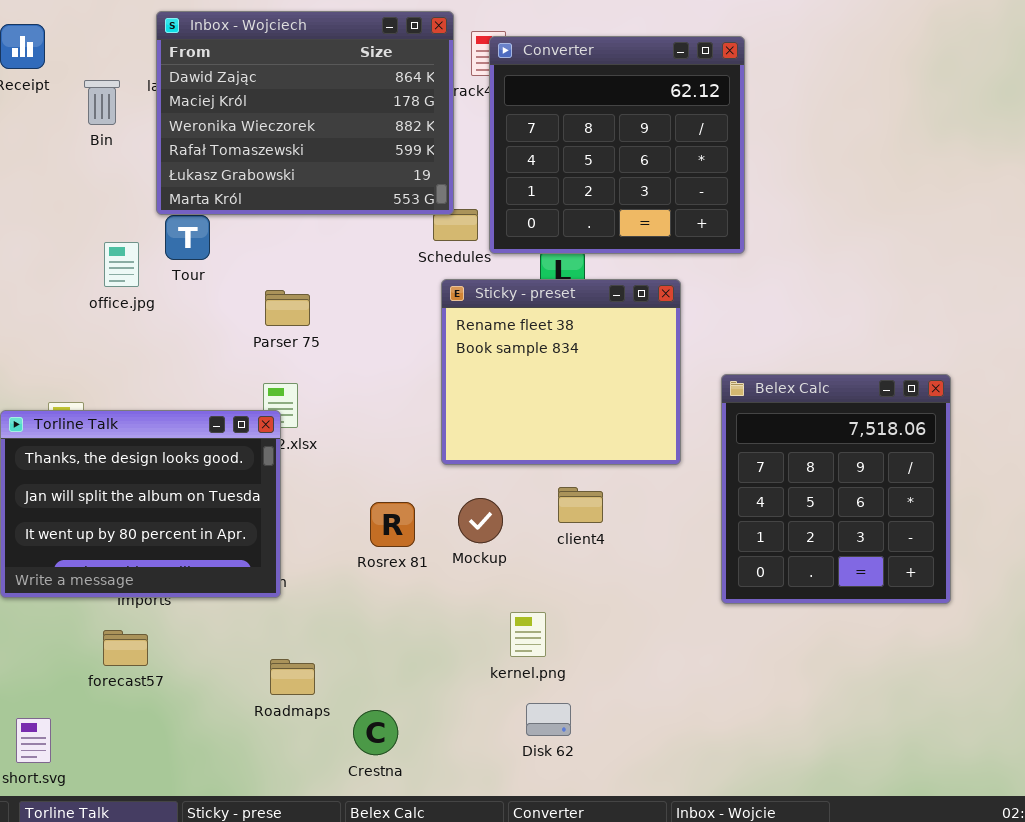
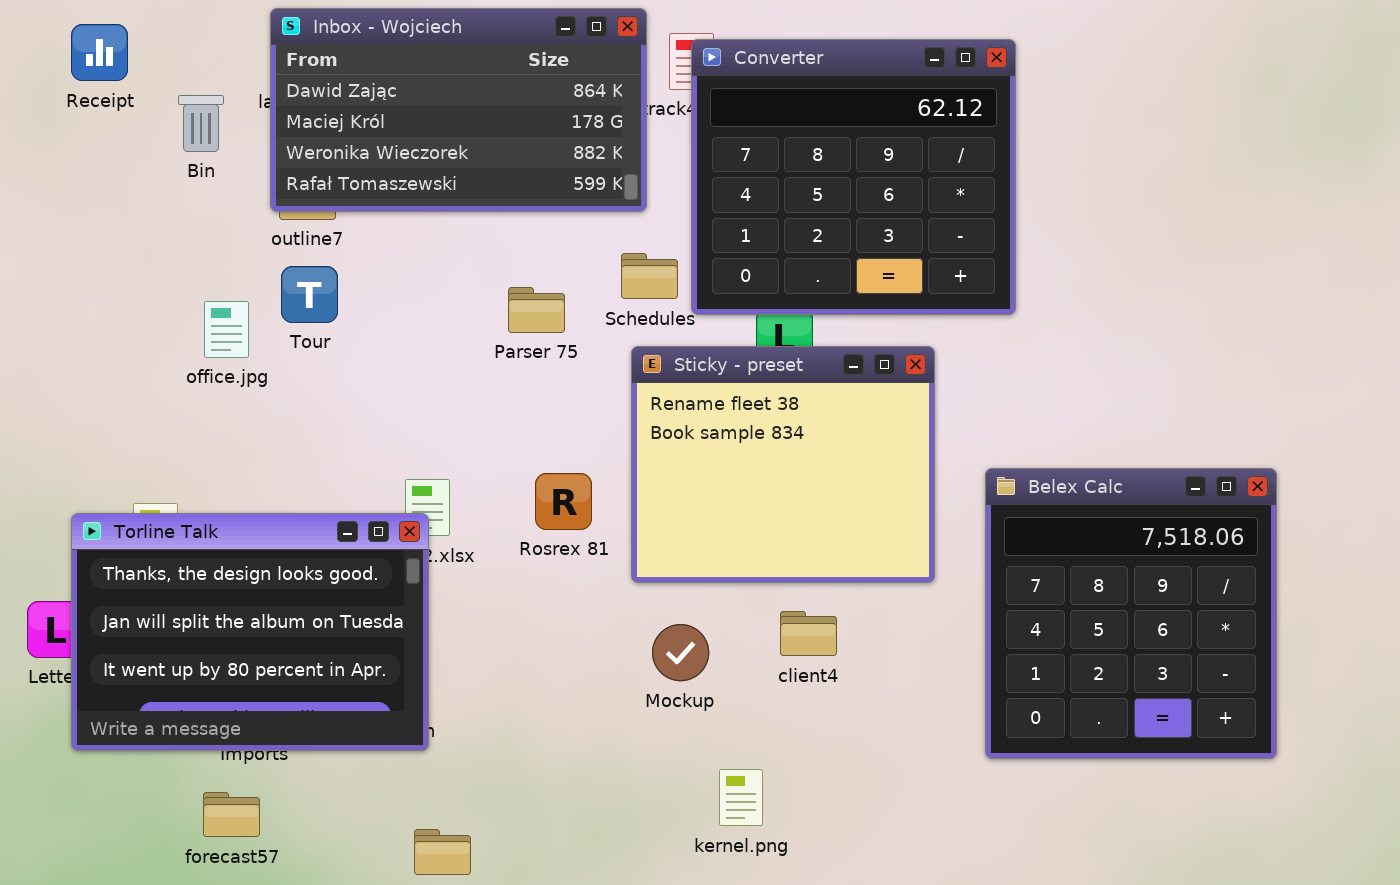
Inbox - Wojciech: [156,11,454,215] -> [270,8,647,212], resized
Parser 75: [265,290,310,326] -> [508,287,565,333], moved
Rosrex 81: [370,502,415,547] -> [535,473,592,530], moved

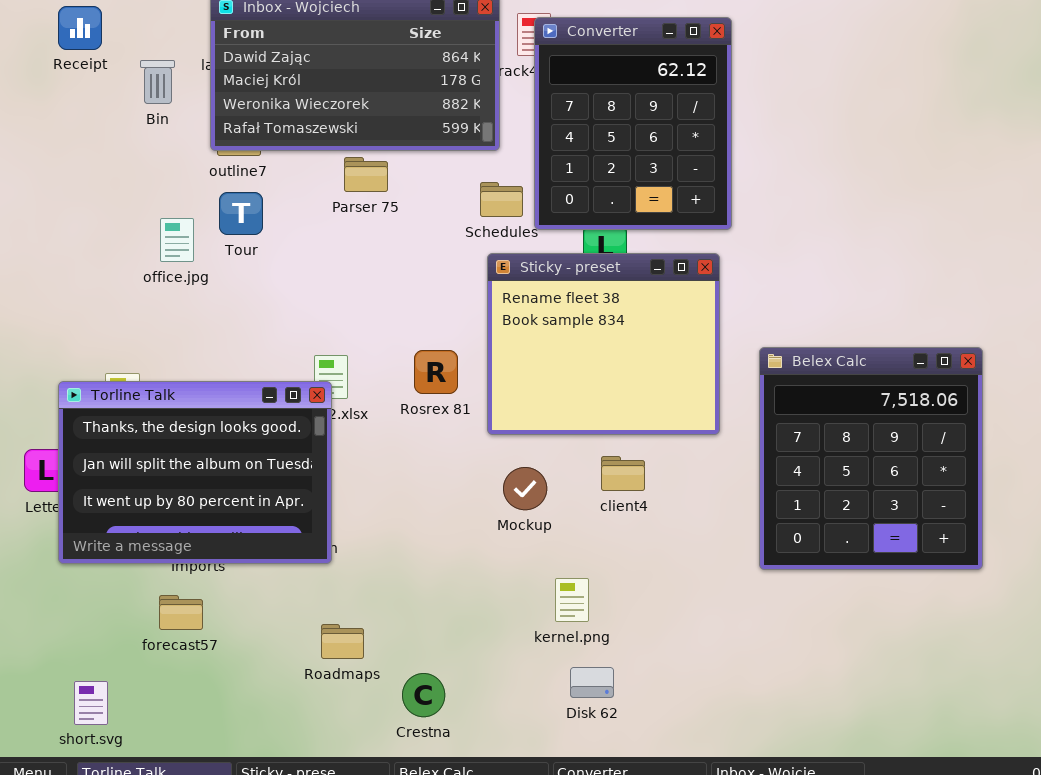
Converter: [691,39,1016,315] -> [534,17,732,230], resized
Parser 75: [508,287,565,333] -> [344,157,388,192], moved

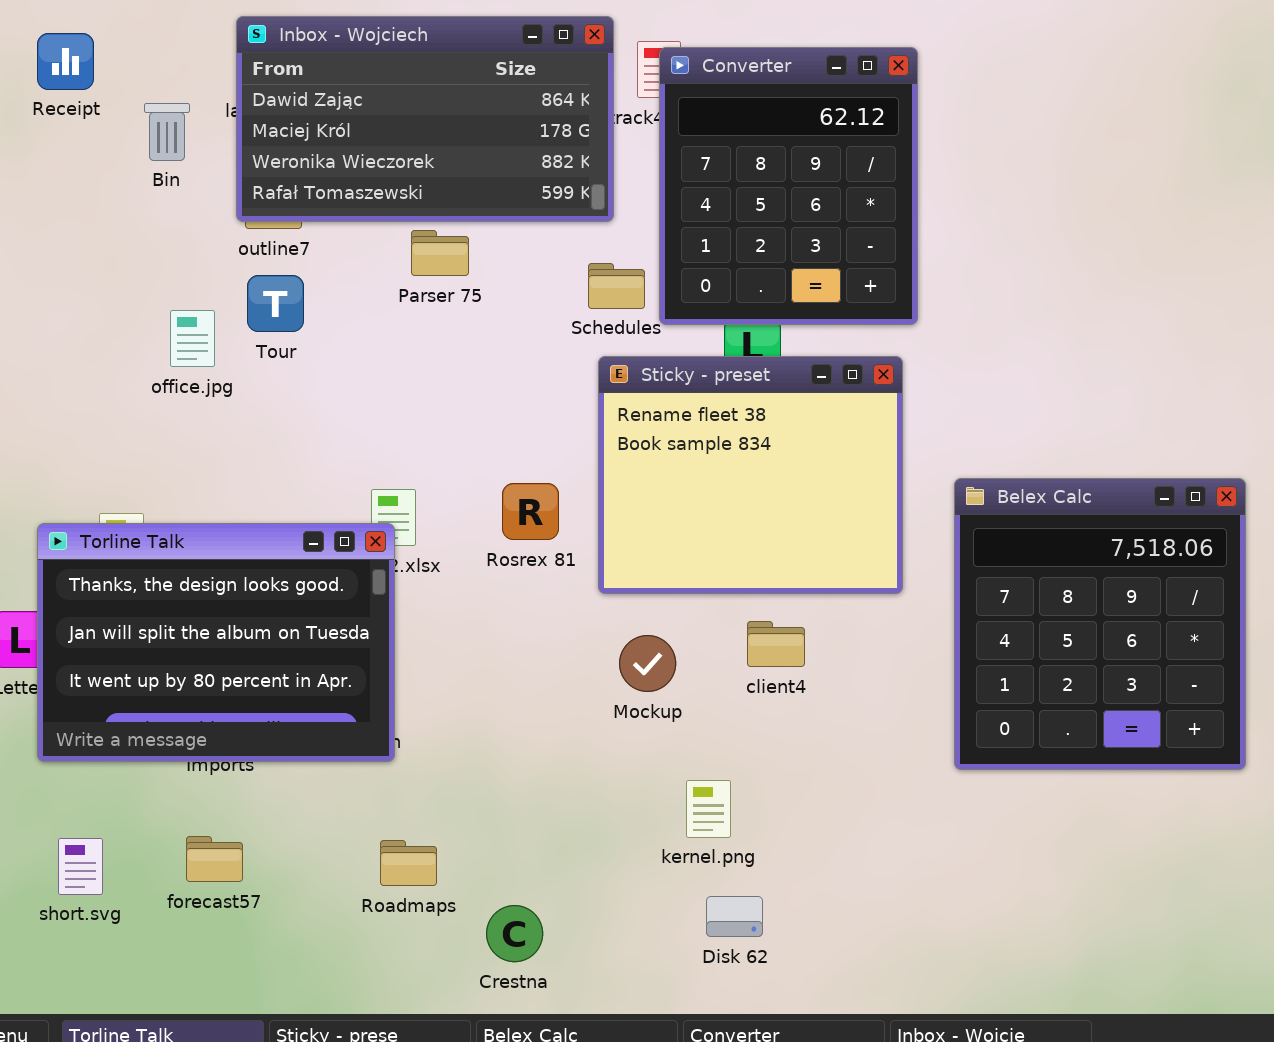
forecast57: [159,595,203,630] -> [186,836,243,882], moved
short.svg: [74,681,108,725] -> [58,838,103,895], moved

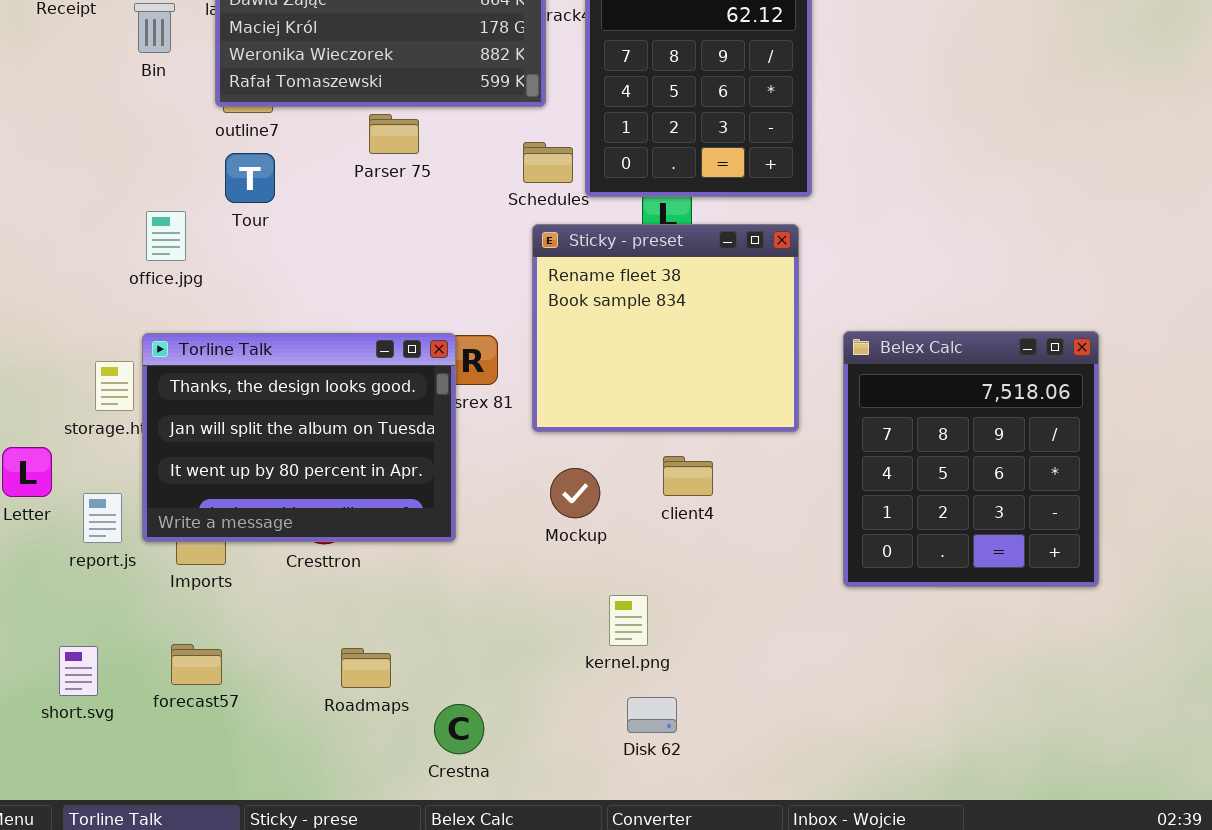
office.jpg: [170,310,215,367] -> [146,211,186,261], moved
Torline Talk: [37,523,395,762] -> [142,333,456,542], moved

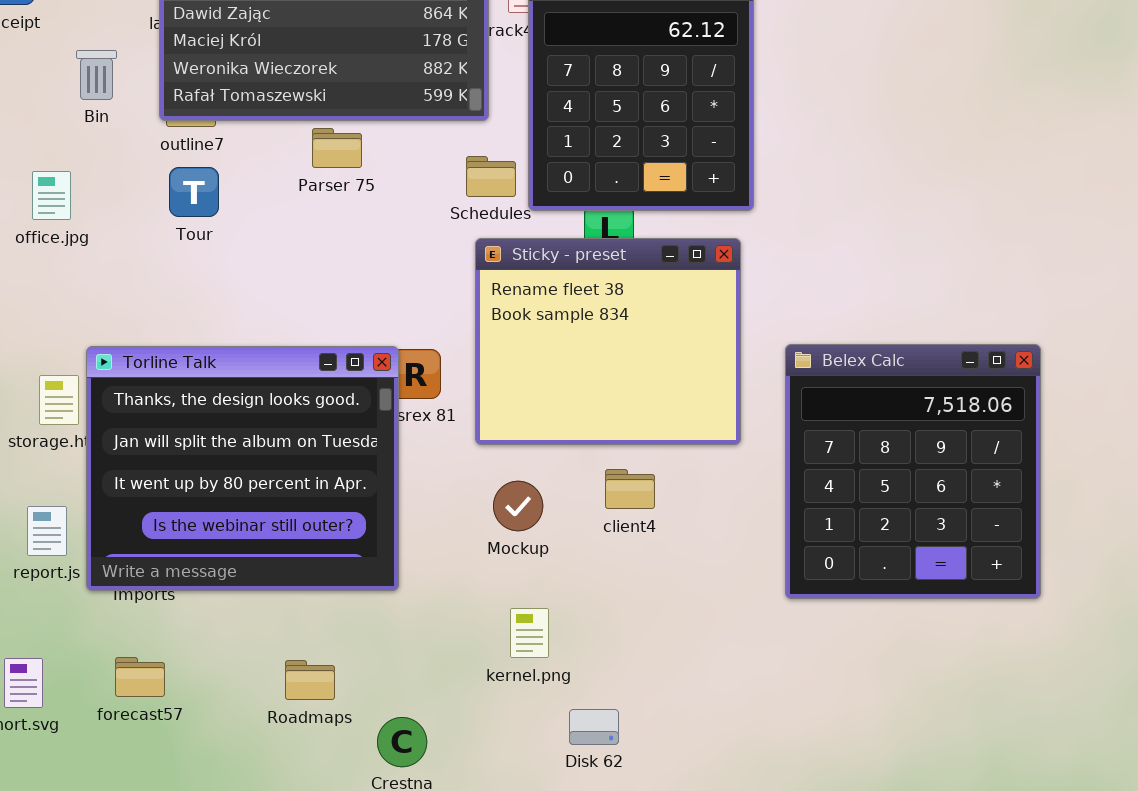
Bin: [134,3,175,53] -> [76,50,117,100], moved
office.jpg: [146,211,186,261] -> [32,171,71,220], moved
Torline Talk: [142,333,456,542] -> [86,346,399,591], resized
kernel.png: [609,595,648,646] -> [510,608,549,658], moved

